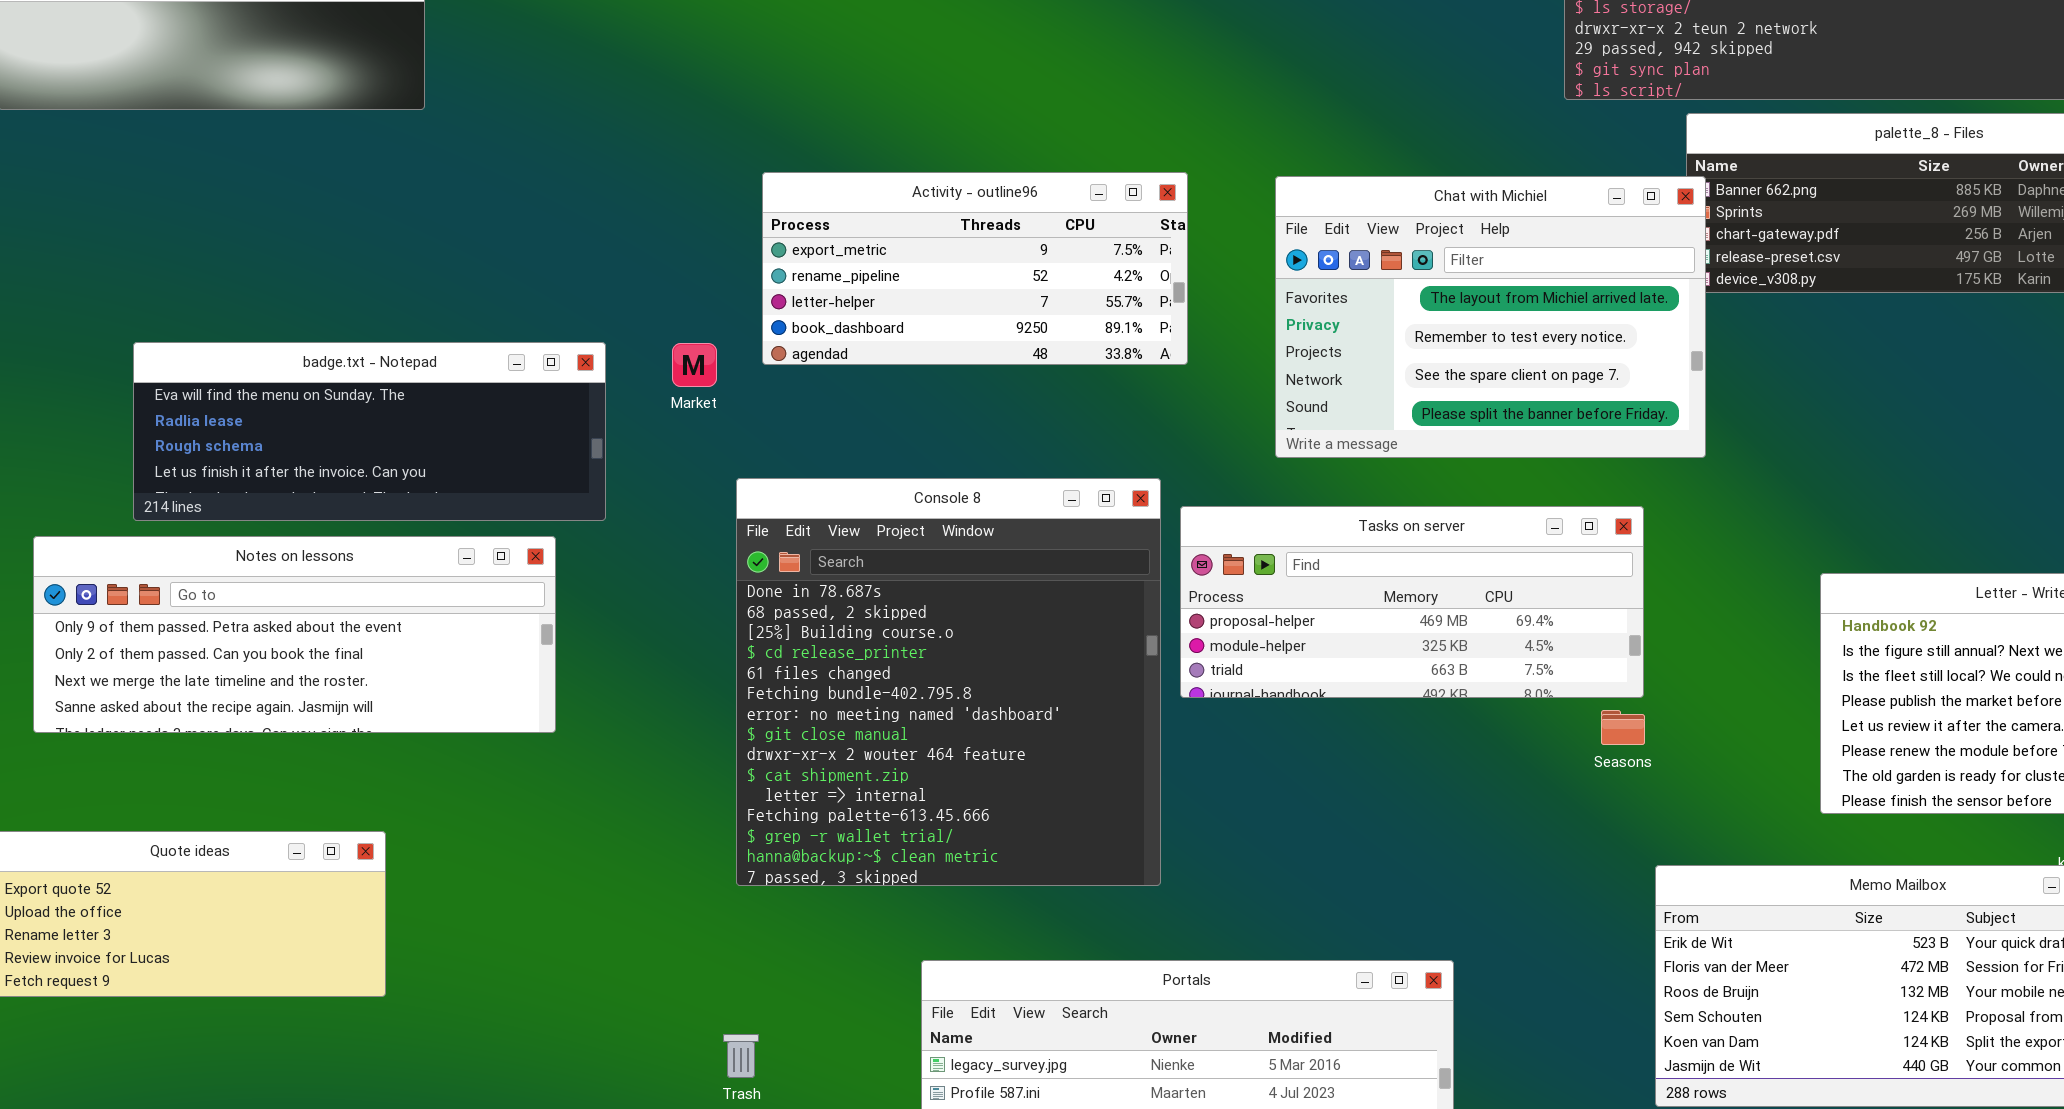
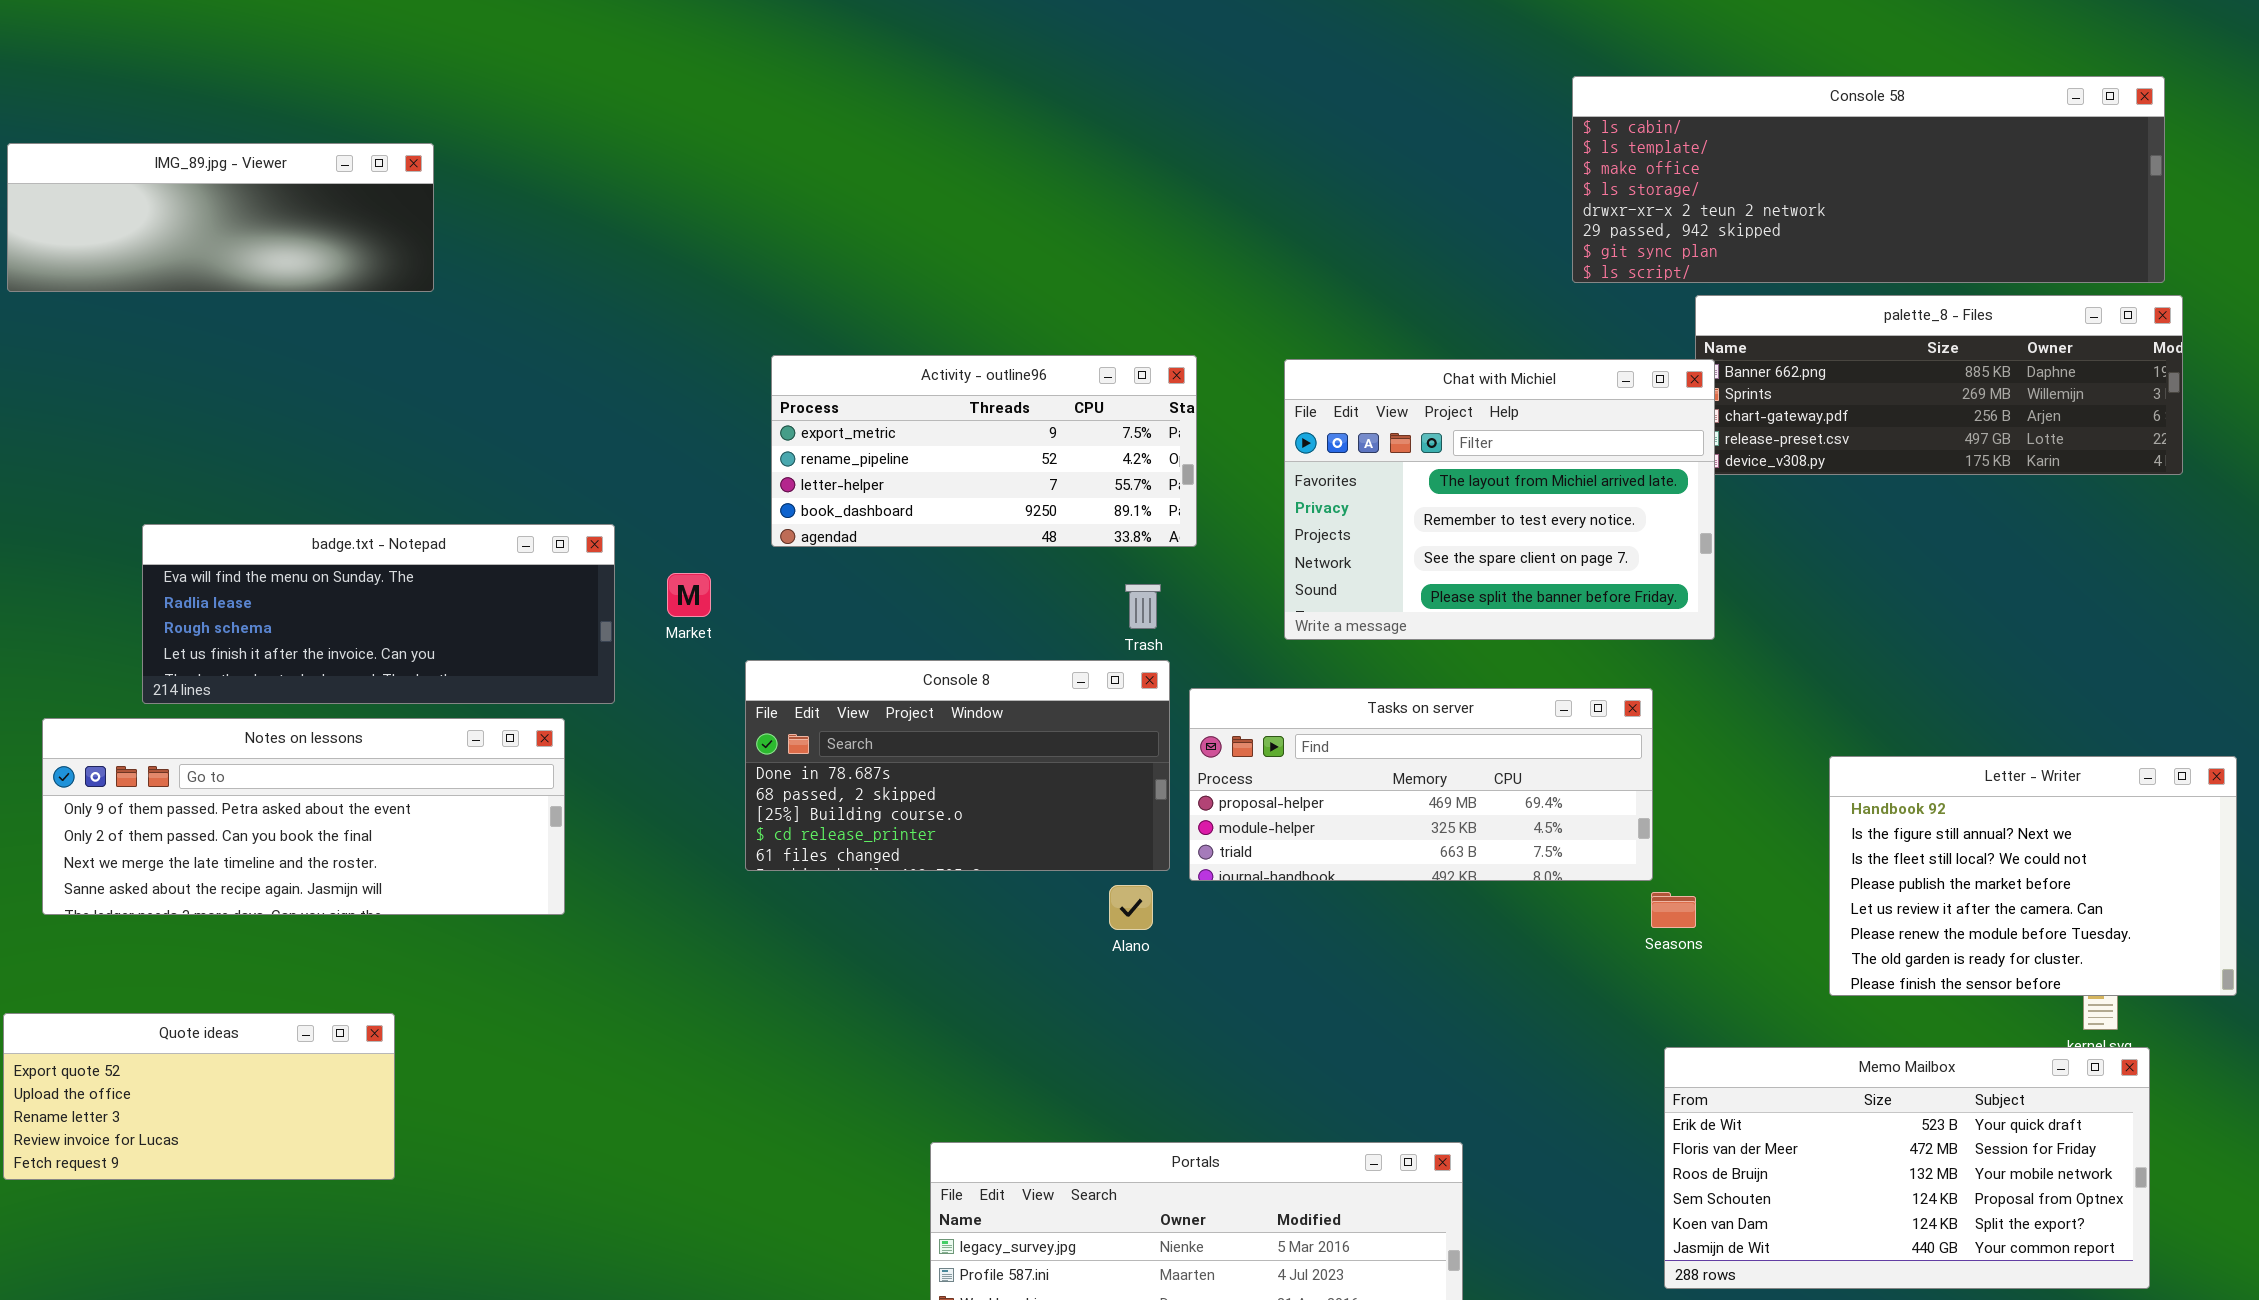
Market: [672,343,717,387] -> [667,573,711,617], moved
Console 8: [736,478,1161,886] -> [745,660,1170,871], resized
Seasons: [1601,710,1645,745] -> [1651,892,1696,928], moved
Trash: [723,1034,759,1078] -> [1125,584,1161,629], moved

